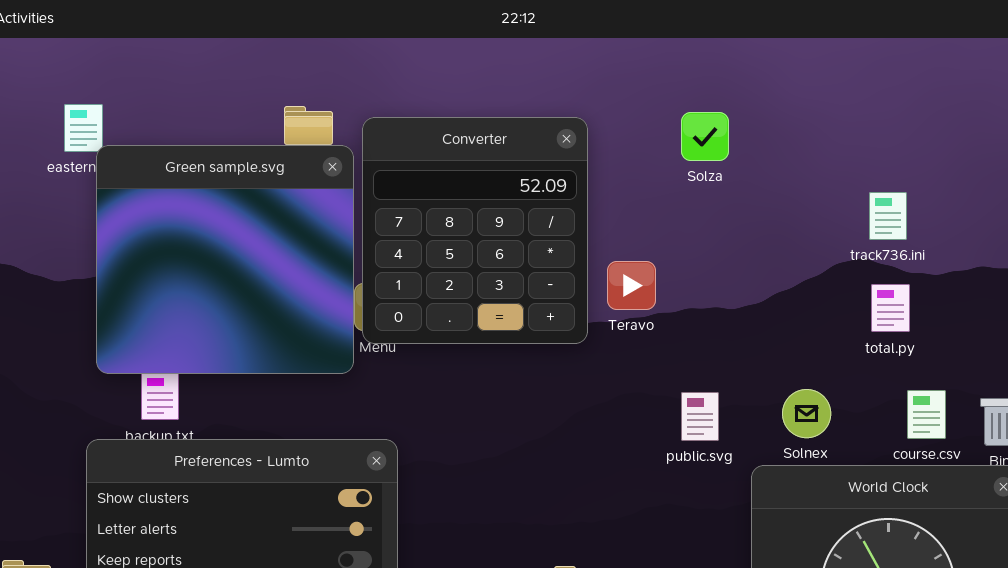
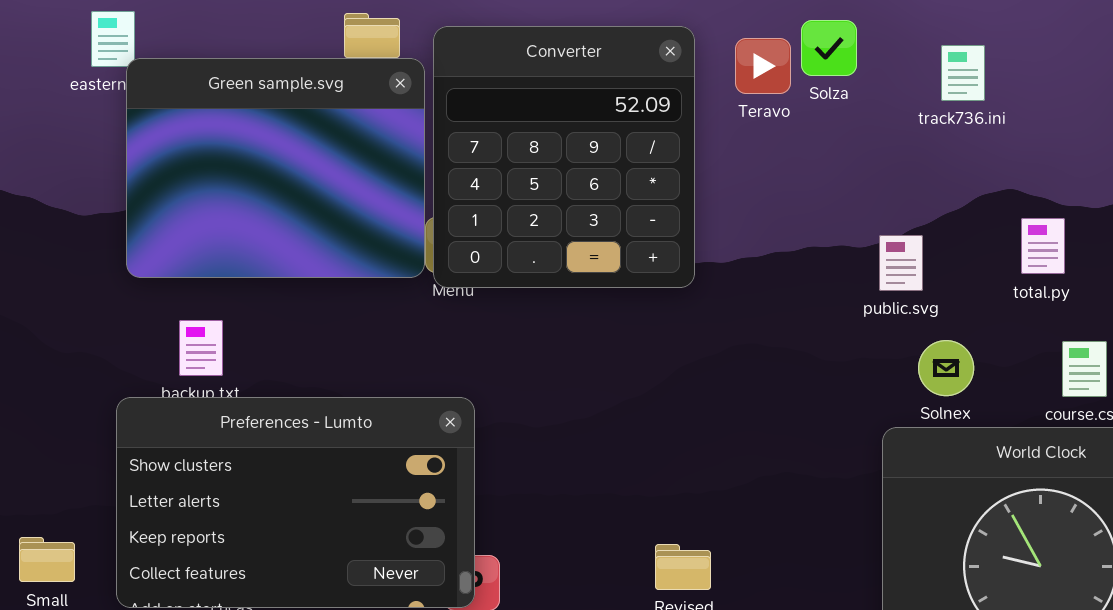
Green sample.svg: [96,145,354,374] -> [126,58,425,278], resized
track736.ini: [869,192,907,240] -> [941,45,985,101], moved
Teravo: [607,261,656,310] -> [735,38,791,94], moved
public.svg: [681,392,719,441] -> [879,235,923,291], moved

